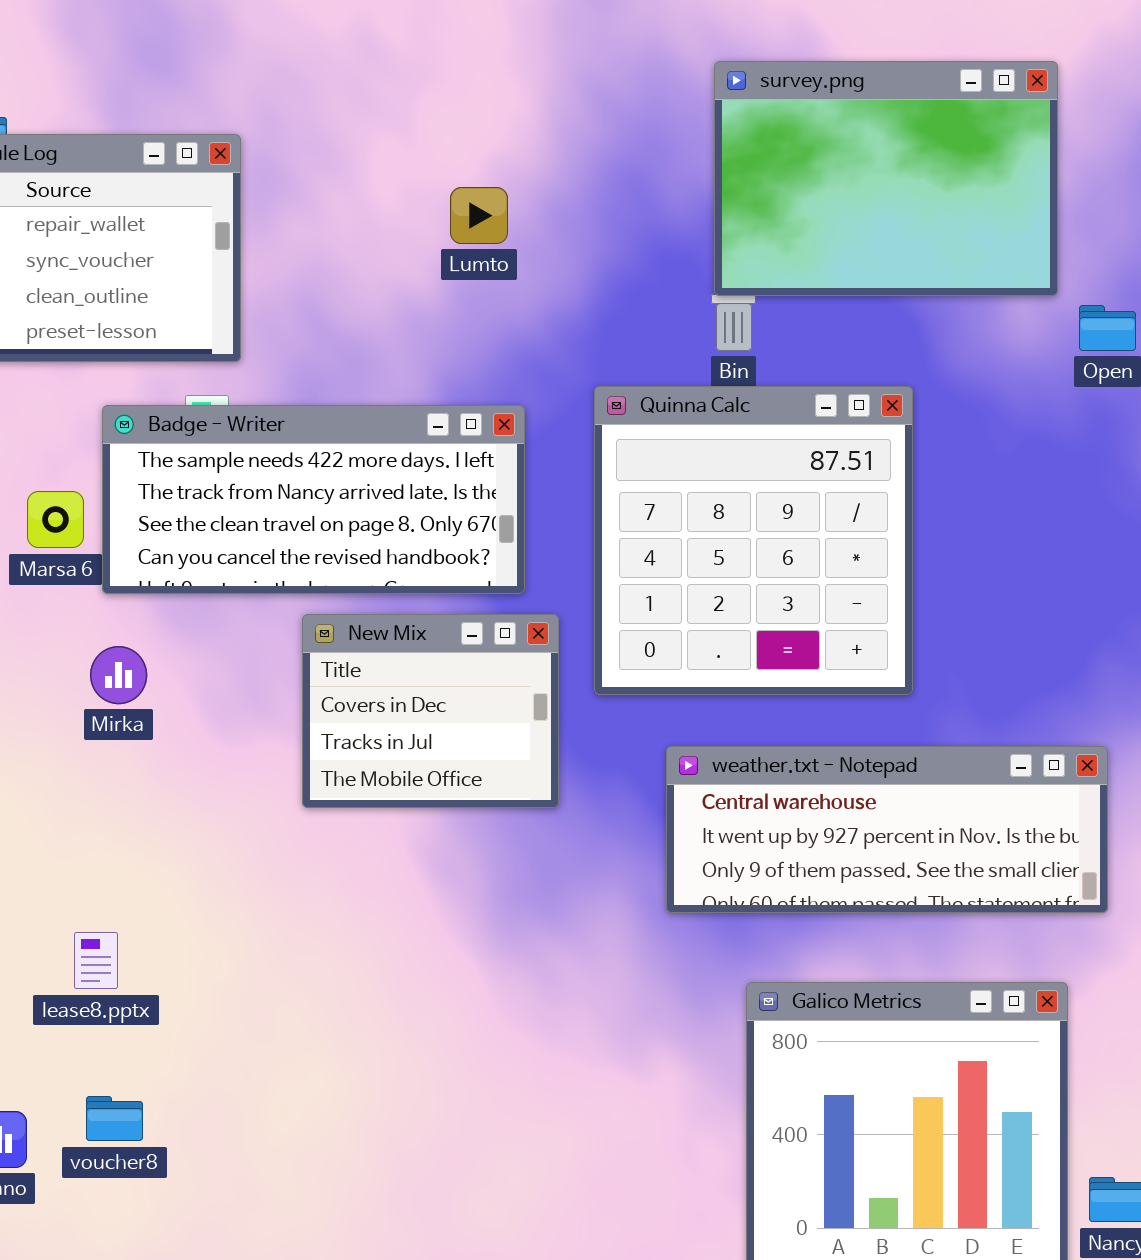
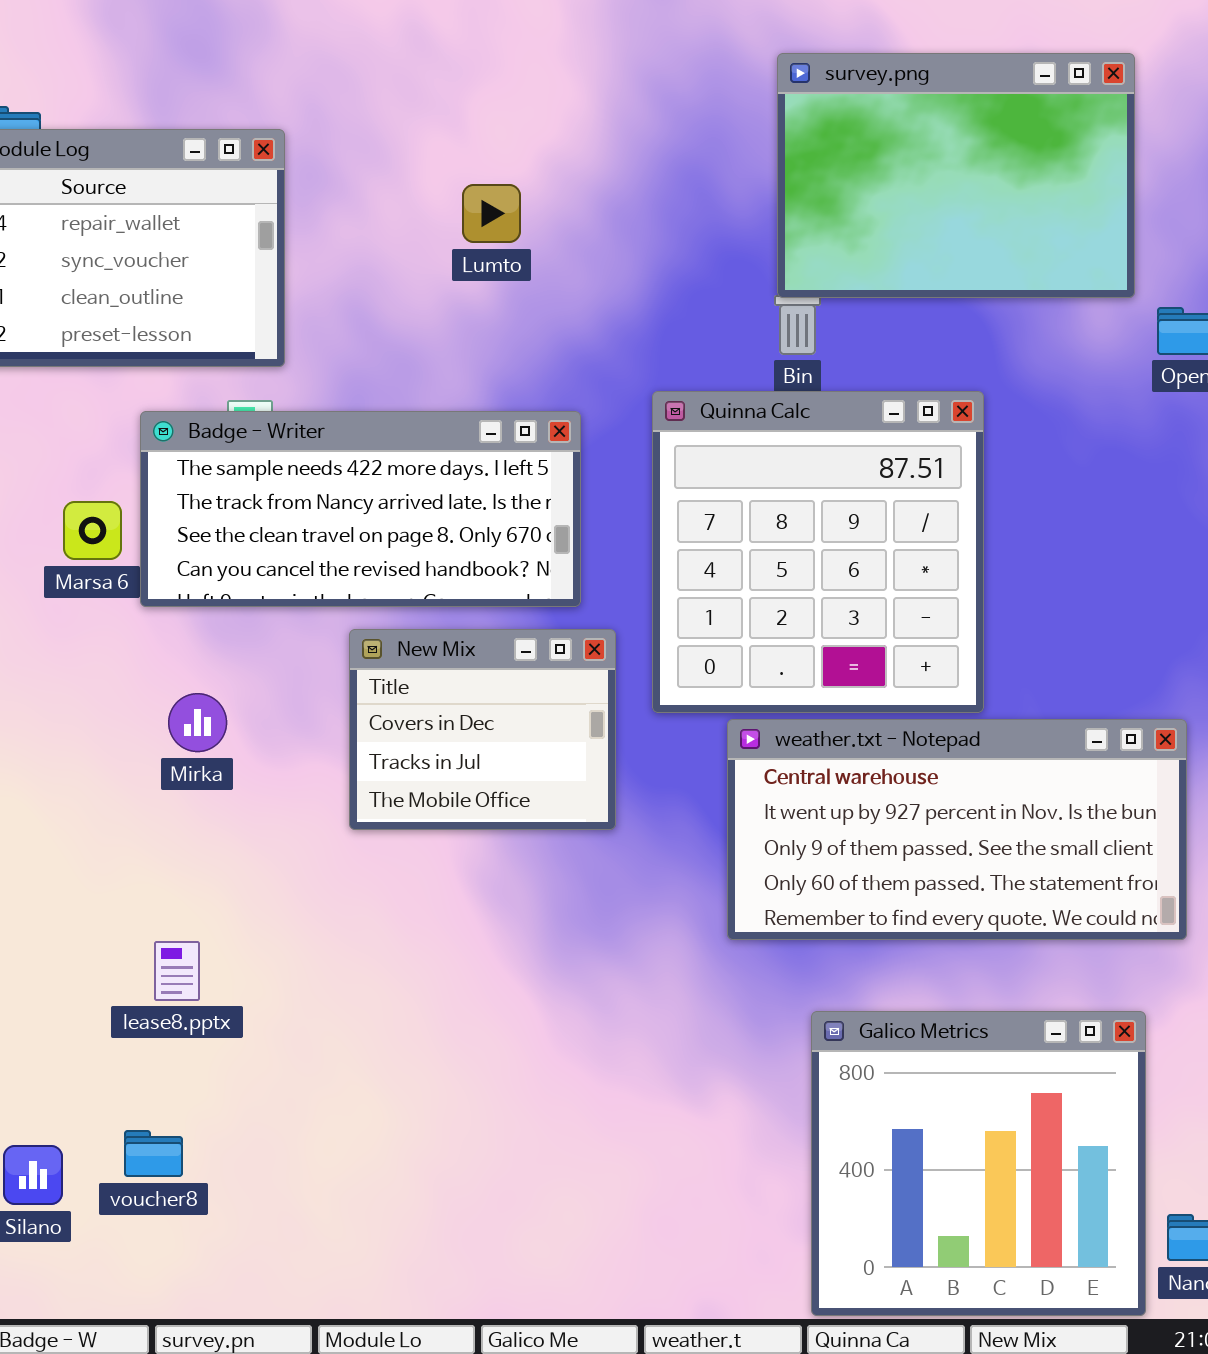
Lumto: [450,187,508,244] -> [462,184,521,243], moved
Mirka: [90,646,147,704] -> [168,693,227,752], moved
weather.txt - Notepad: [666,746,1108,913] -> [727,719,1187,940], resized
lease8.pptx: [74,932,118,989] -> [154,941,200,1001], moved

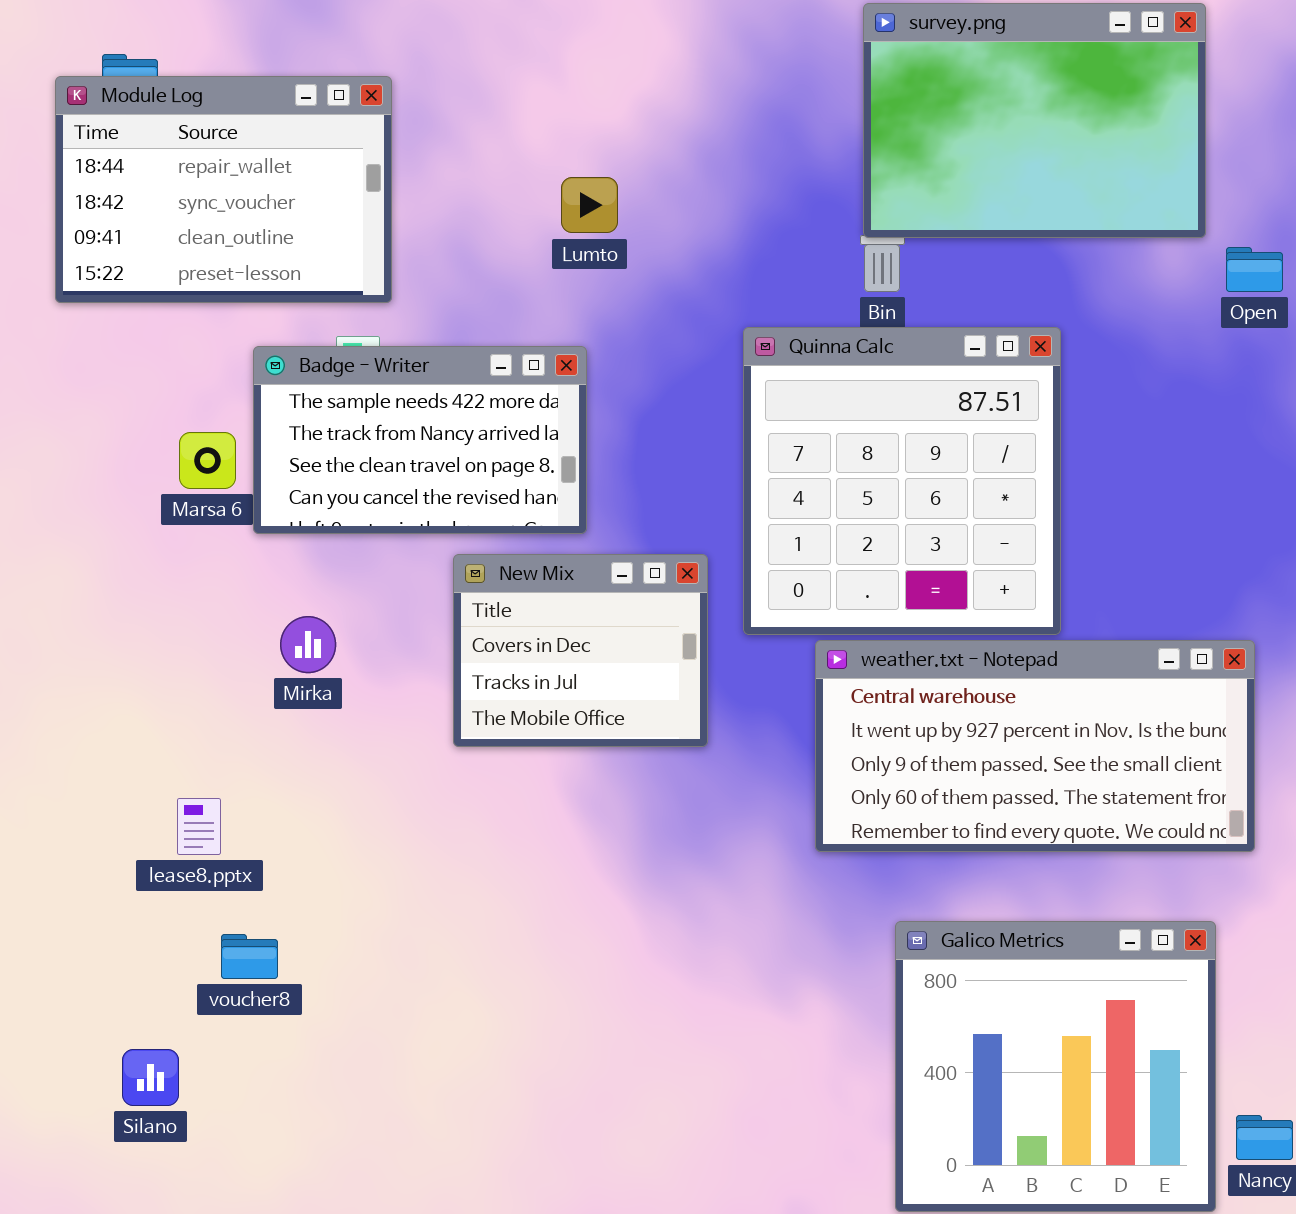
Lumto: [462,184,521,243] -> [561,177,618,233], moved
Badge - Writer: [140,411,581,607] -> [253,346,587,534], resized
lease8.pptx: [154,941,200,1001] -> [177,798,221,855], moved
voucher8: [124,1130,183,1177] -> [221,934,278,979], moved

